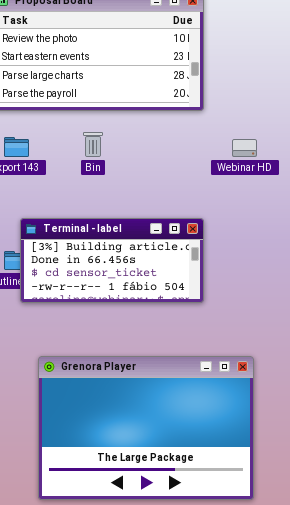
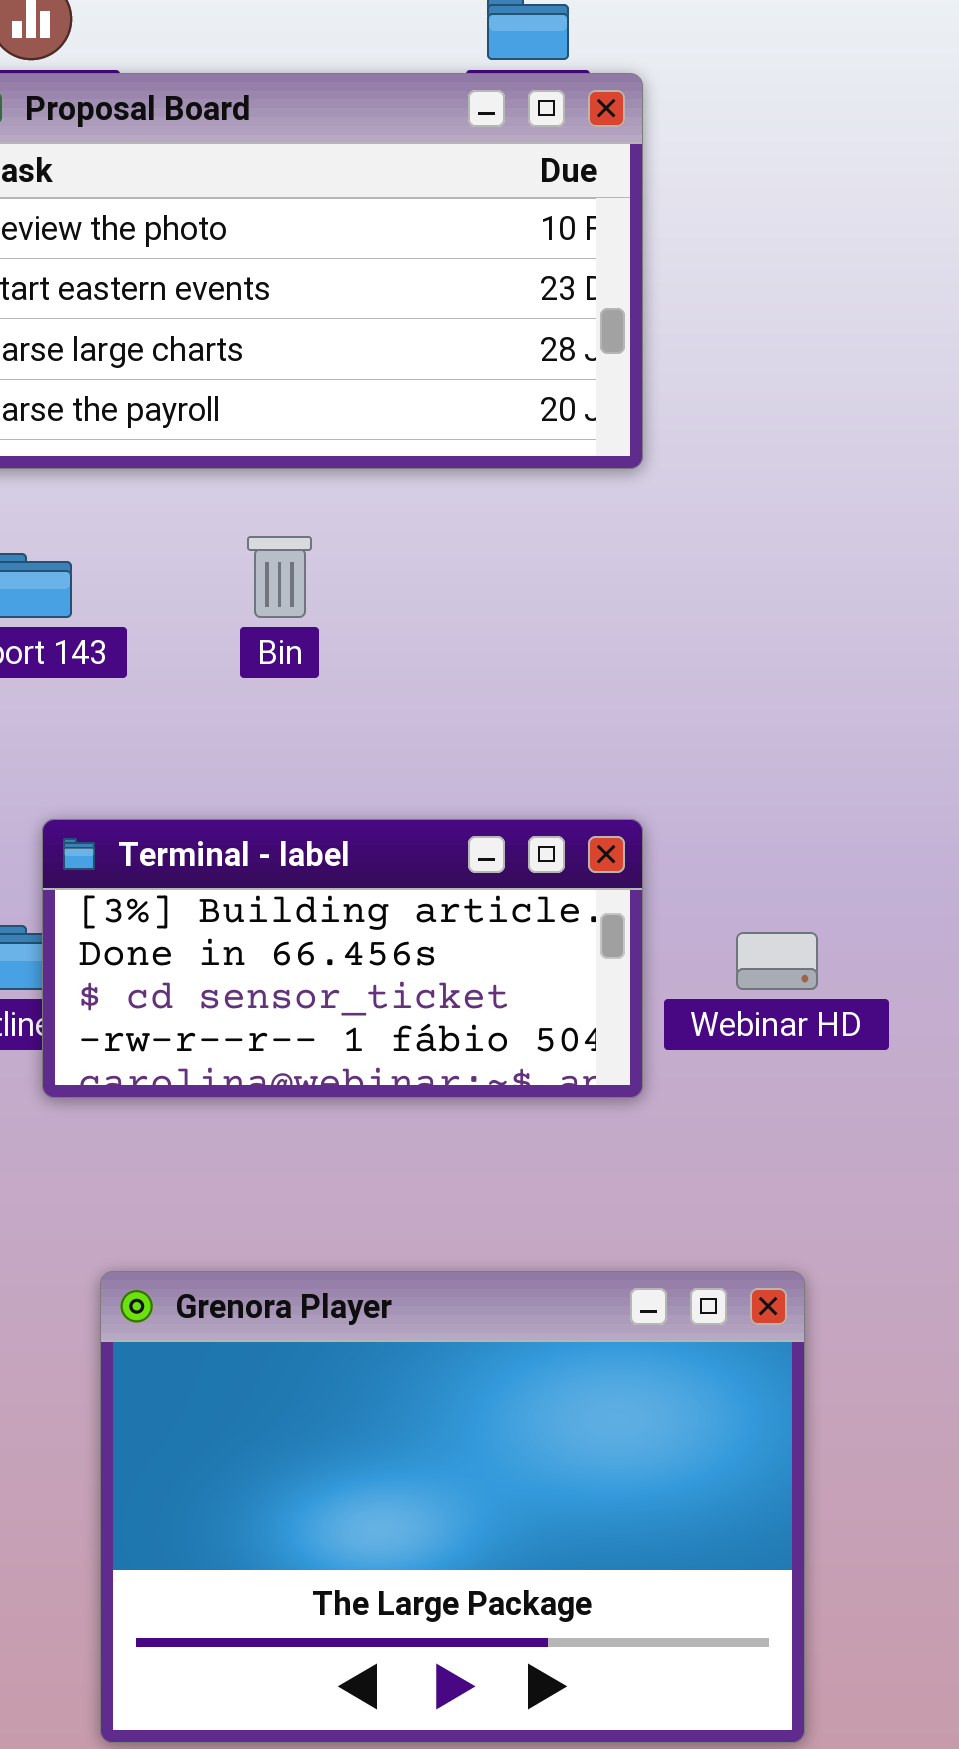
Webinar HD: [232,139,257,157] -> [736,932,818,990], moved

